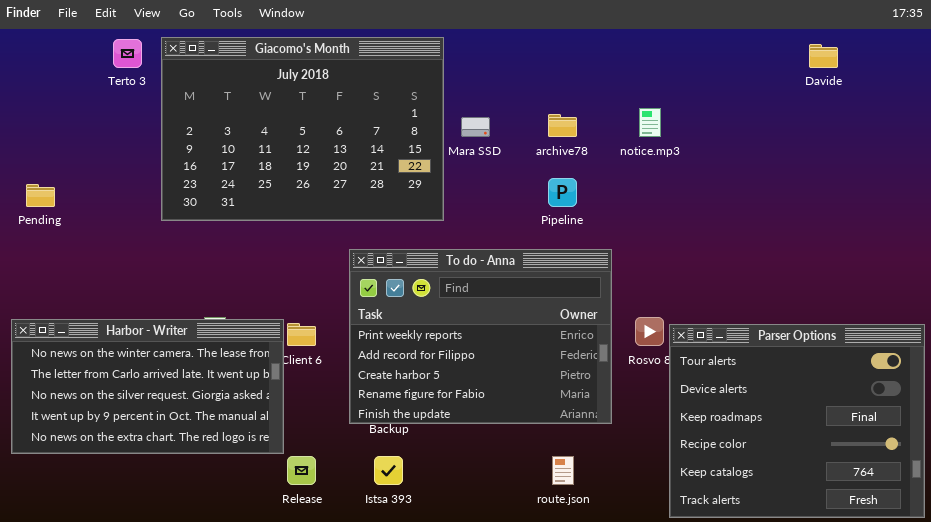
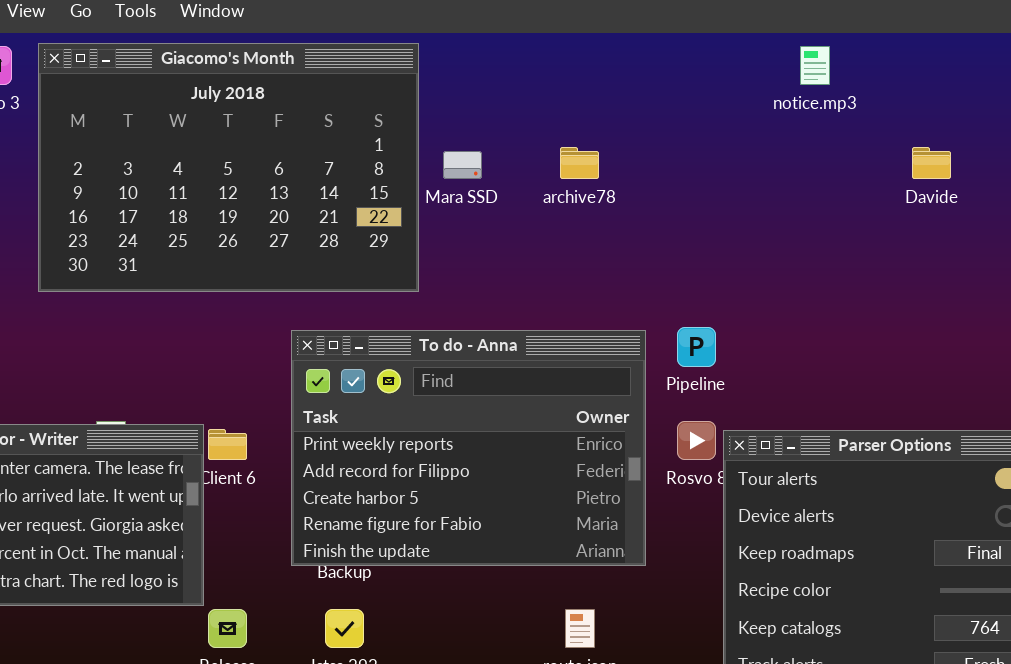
Davide: [809,44,838,68] -> [912,147,951,179], moved
notice.mp3: [639,108,661,137] -> [800,46,830,85], moved
Pipeline: [548,178,577,207] -> [677,327,716,367], moved

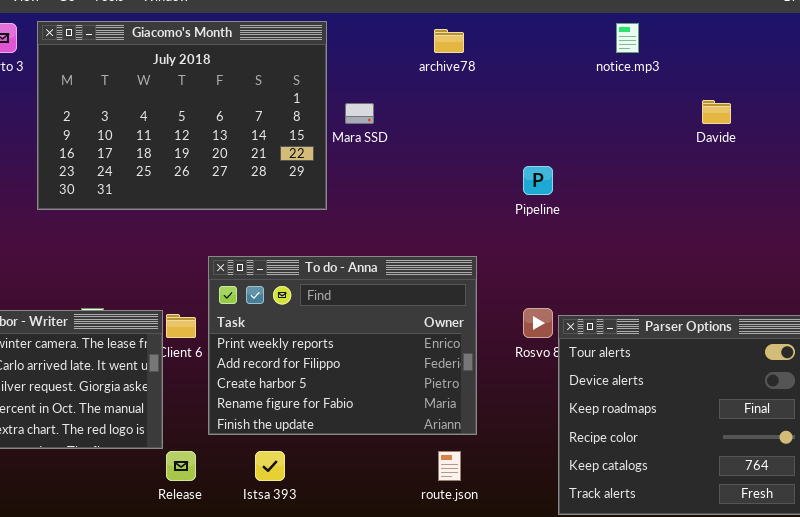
archive78: [560,147,599,179] -> [434,29,464,53], moved
Pipeline: [677,327,716,367] -> [523,166,553,195], moved
To do - Anna: [291,330,646,566] -> [208,256,477,435], moved

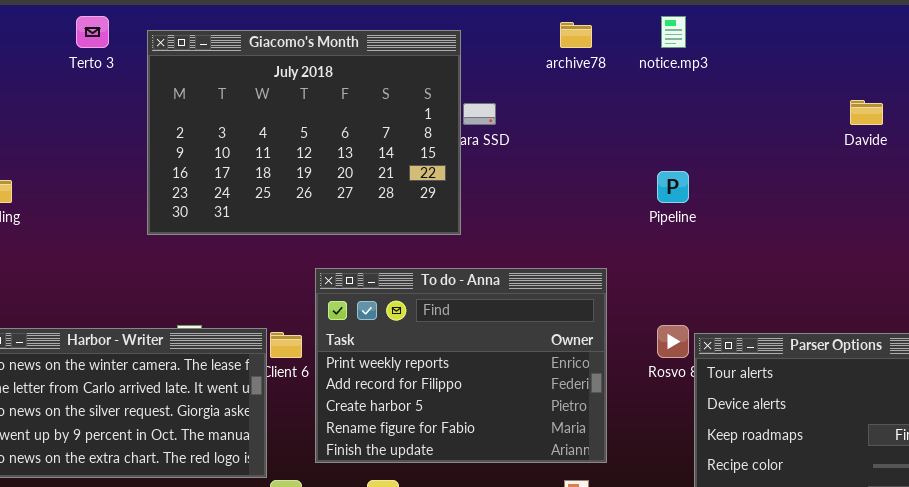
Giacomo's Month: [37,21,327,210] -> [147,30,461,235], moved
notice.mp3: [616,23,639,53] -> [661,16,686,48], moved

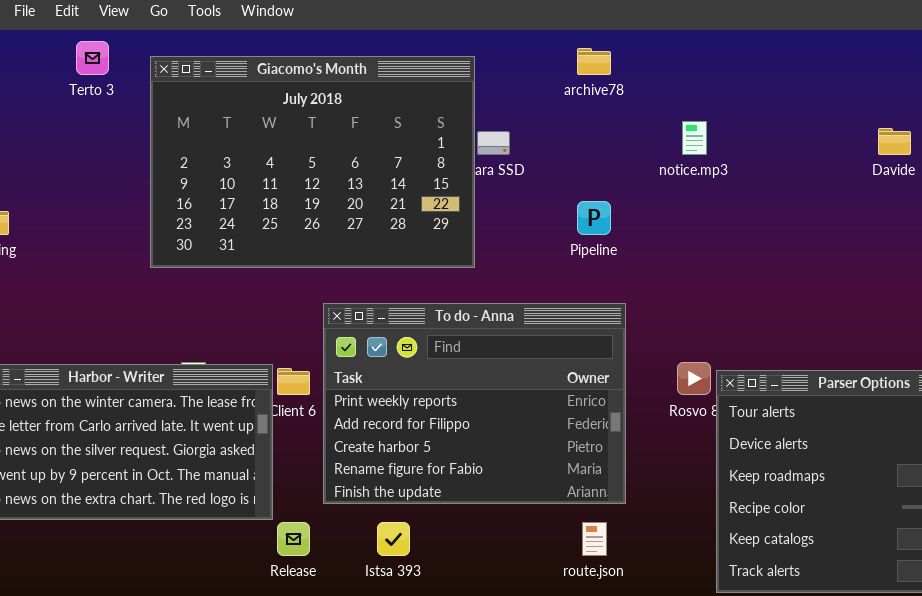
notice.mp3: [661,16,686,48] -> [682,121,707,155], moved
Pipeline: [657,171,689,203] -> [577,201,611,235], moved

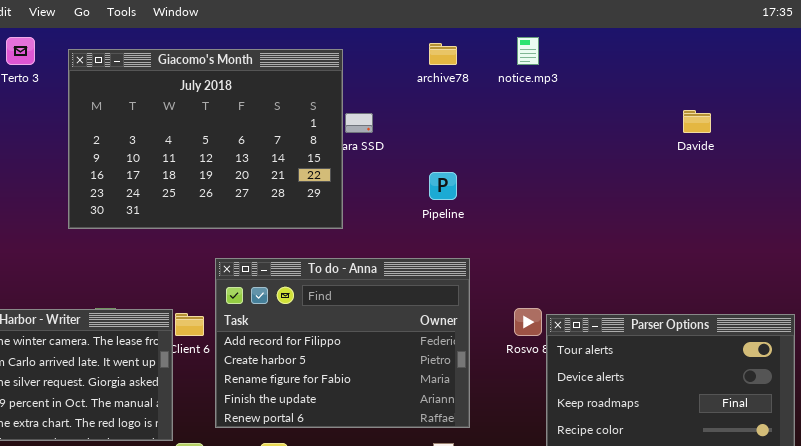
notice.mp3: [682,121,707,155] -> [517,37,539,65], moved
To do - Anna: [323,303,626,504] -> [215,258,470,428], scrolled down 1 row

